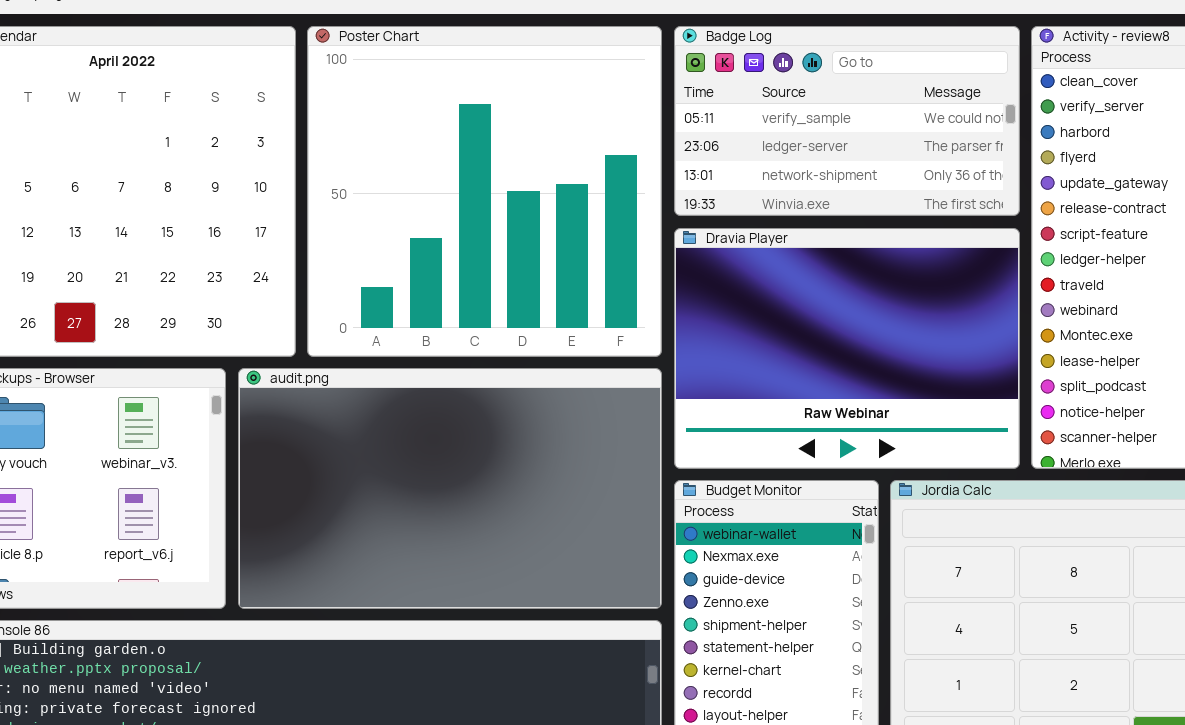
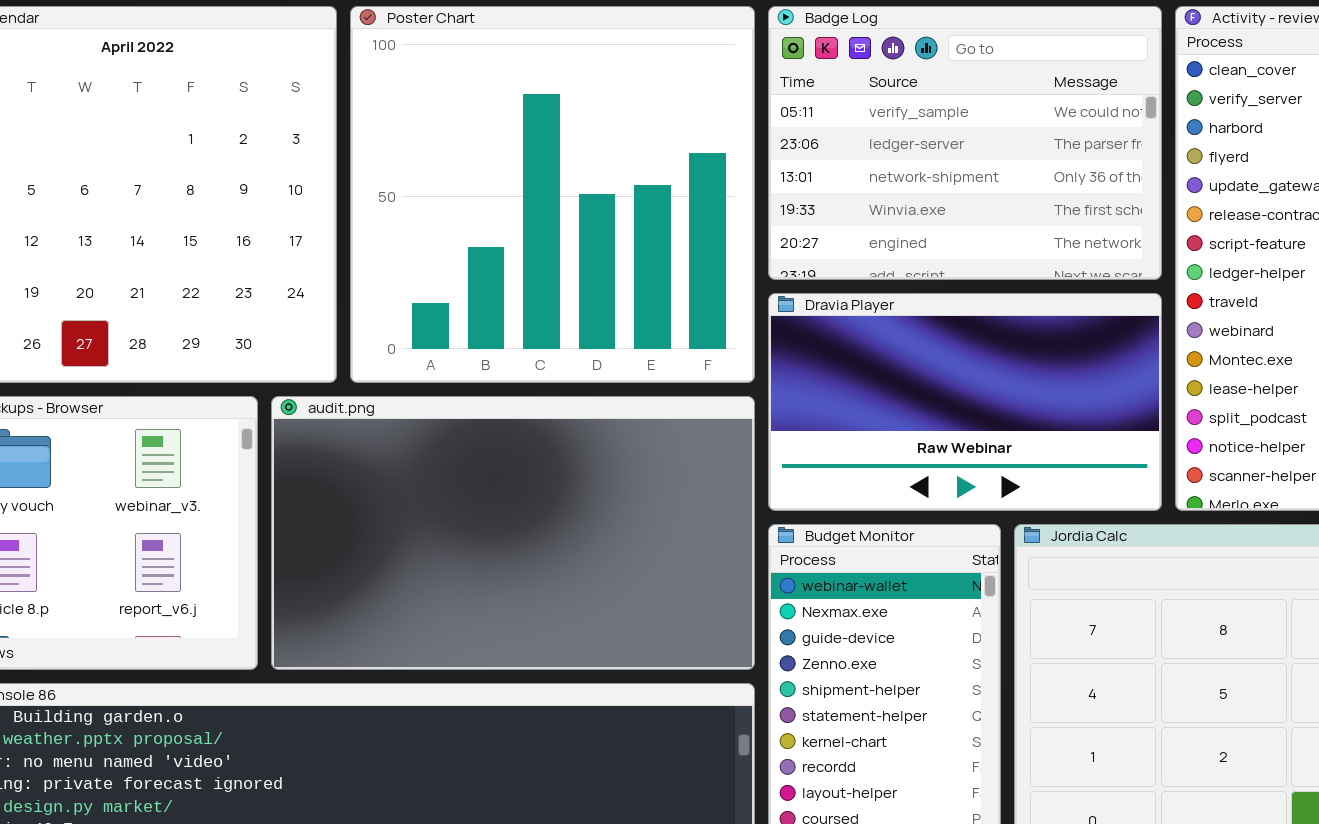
Badge Log: [674,26,1020,216] -> [768,6,1162,280], resized
Dravia Player: [674,228,1020,469] -> [768,293,1162,511], resized

